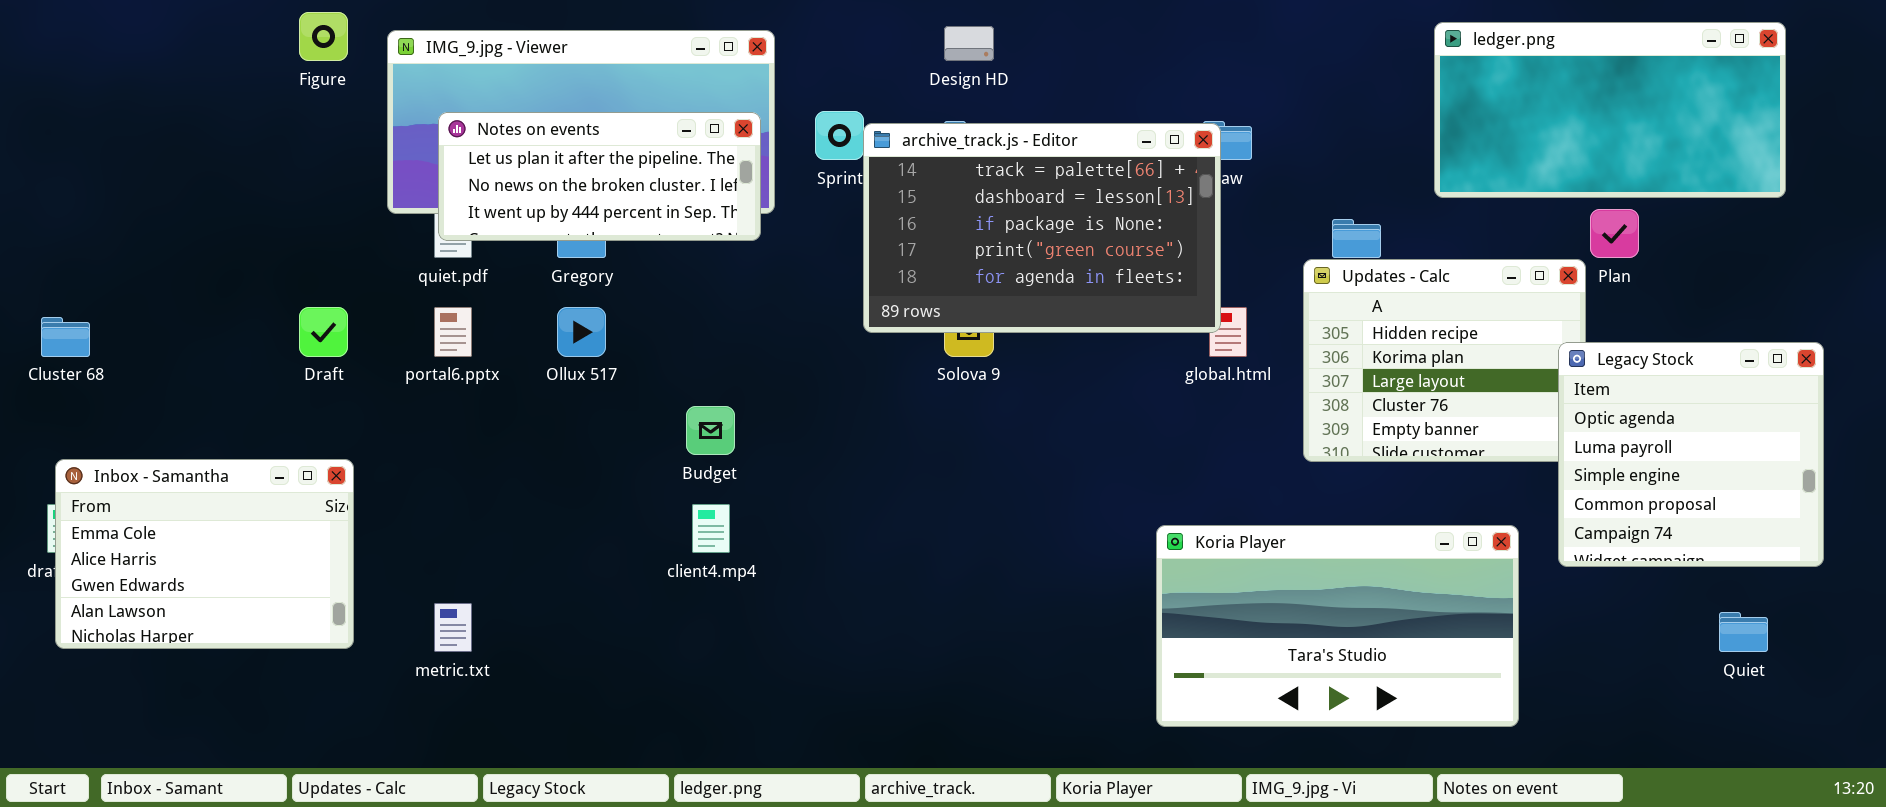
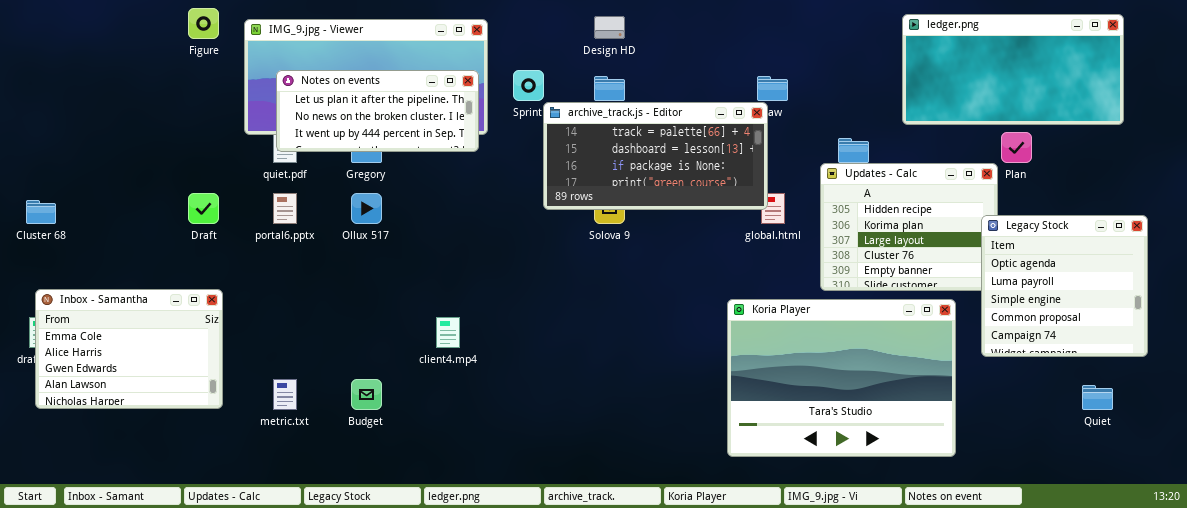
archive_track.js - Editor: [863,123,1221,333] -> [543,102,768,210], resized
Budget: [686,406,735,455] -> [351,379,382,410], moved
Koria Player: [1156,525,1519,727] -> [727,299,956,457], resized

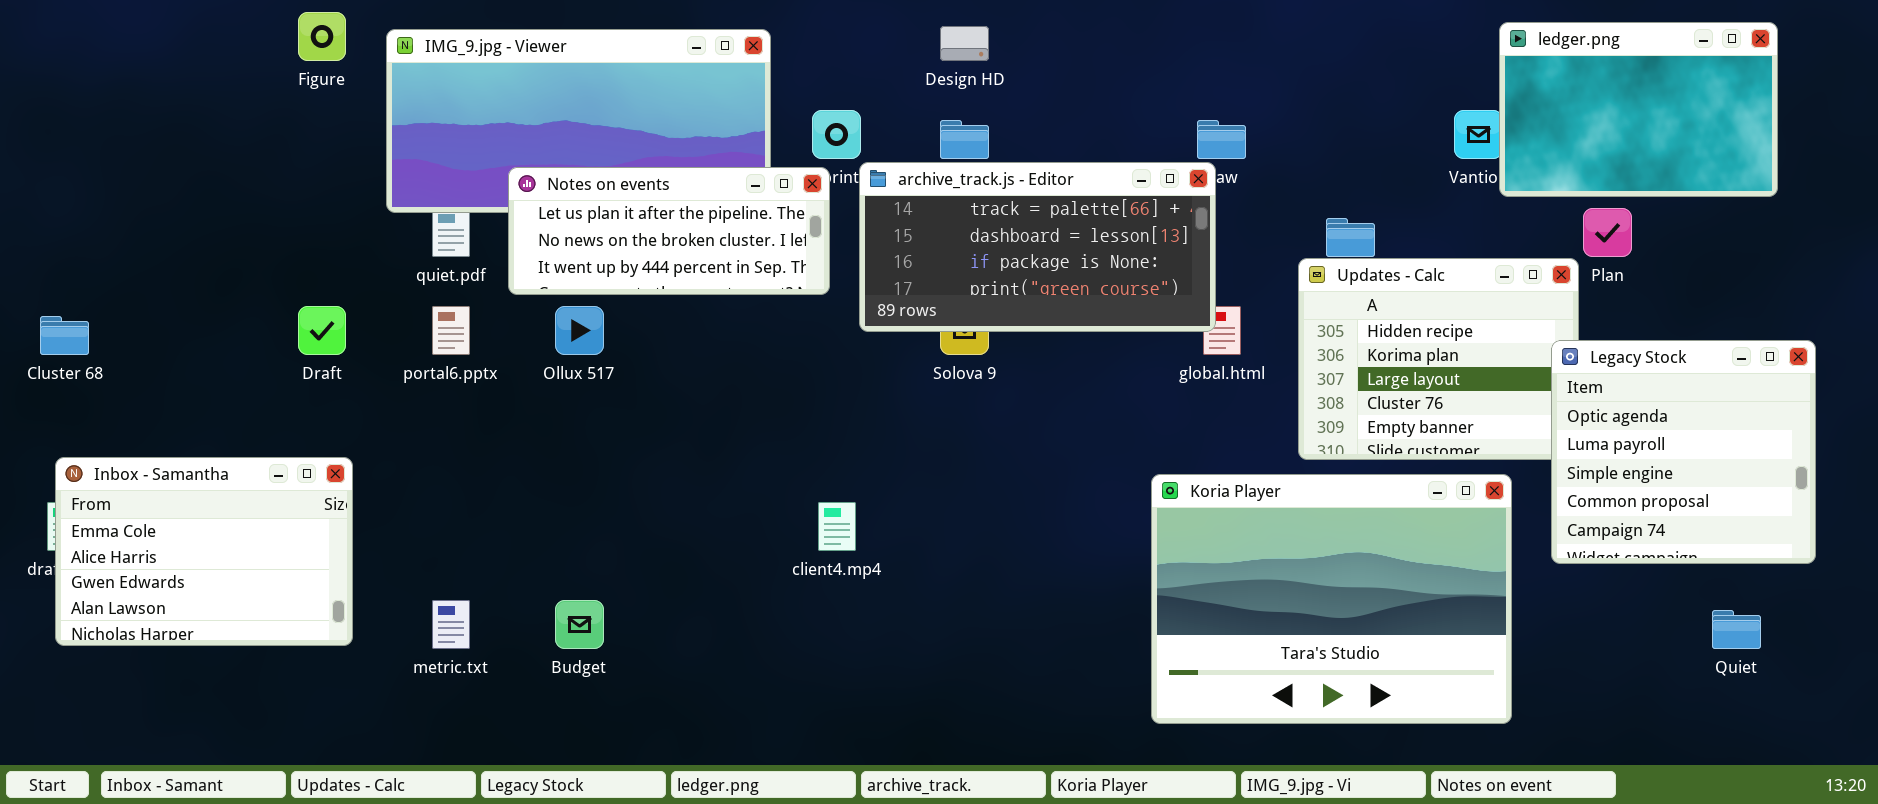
ledger.png: [902,14,1124,125] -> [1499,22,1778,197], resized
Notes on events: [276,70,479,152] -> [508,167,830,295], moved
client4.mp4: [436,317,460,348] -> [818,502,856,551], moved

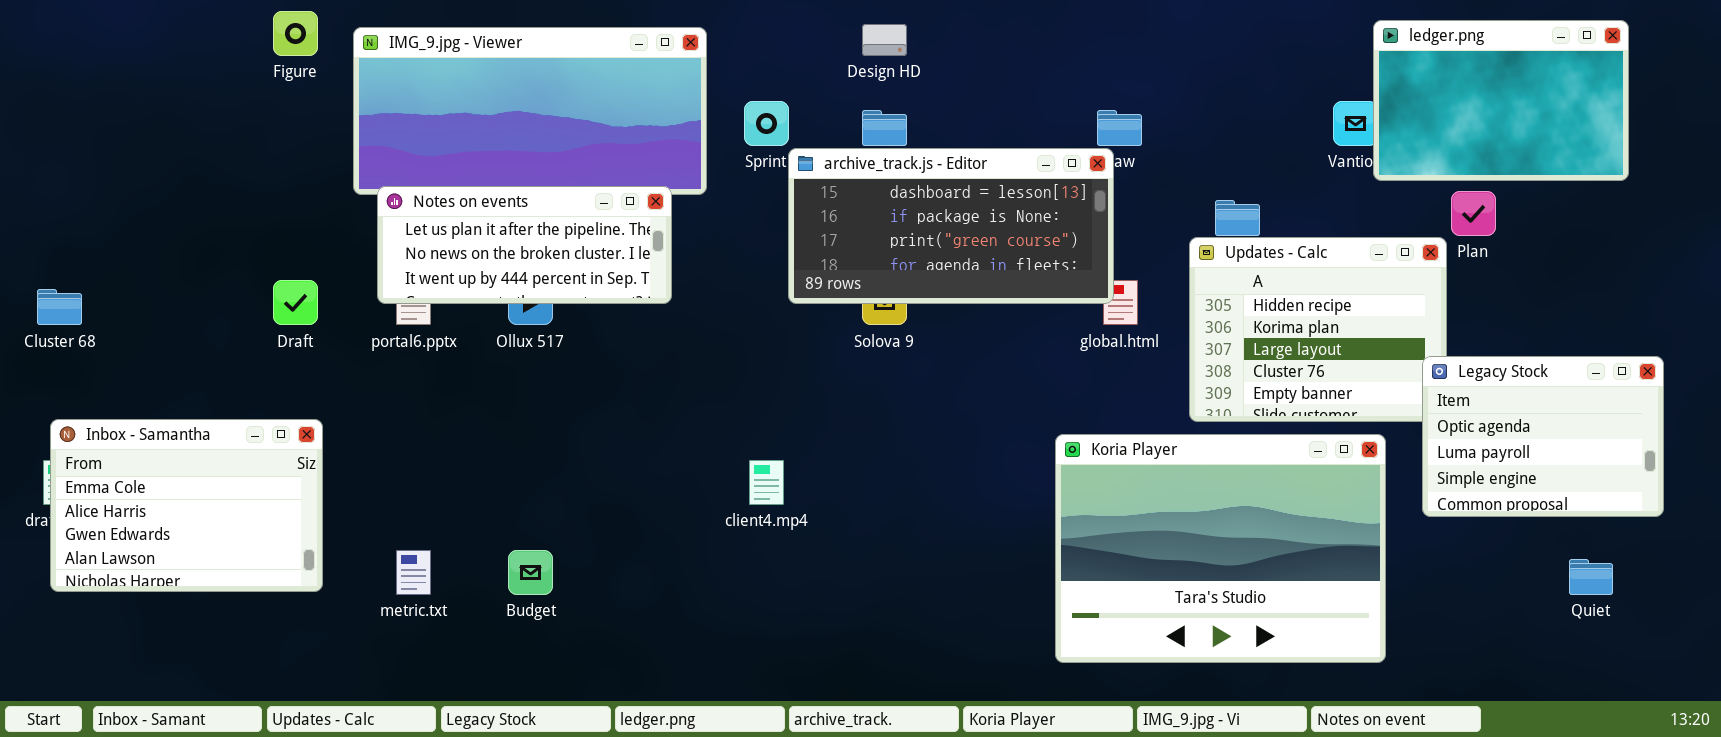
archive_track.js - Editor: [859,162,1216,332] -> [788,148,1114,304], scrolled down 1 row
Notes on events: [508,167,830,295] -> [377,186,672,304], moved
Legacy Stock: [1551,340,1816,564] -> [1422,356,1664,517], resized

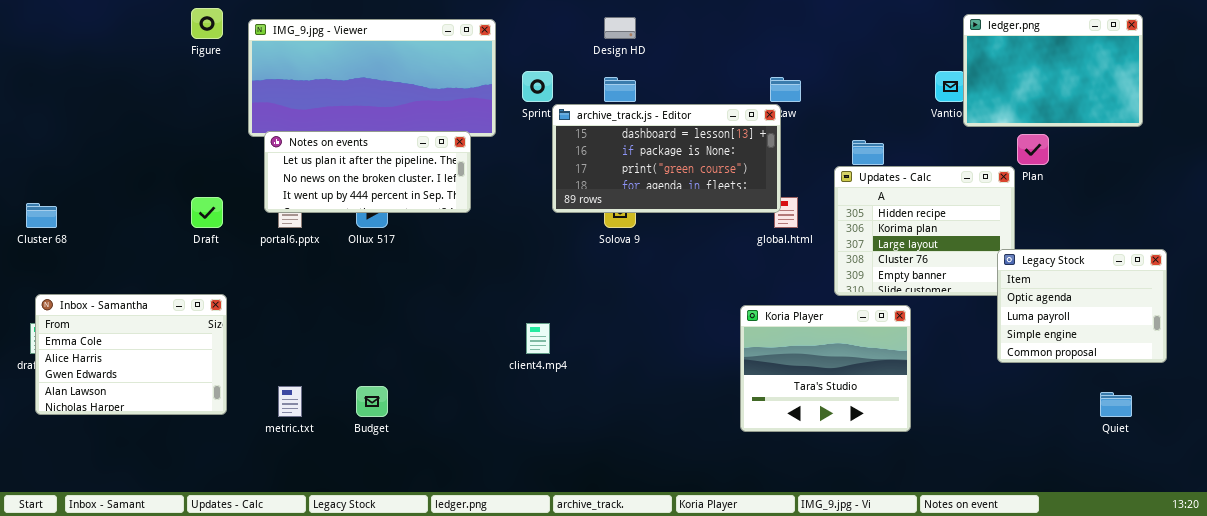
Koria Player: [1055,434,1386,663] -> [740,305,911,432], resized

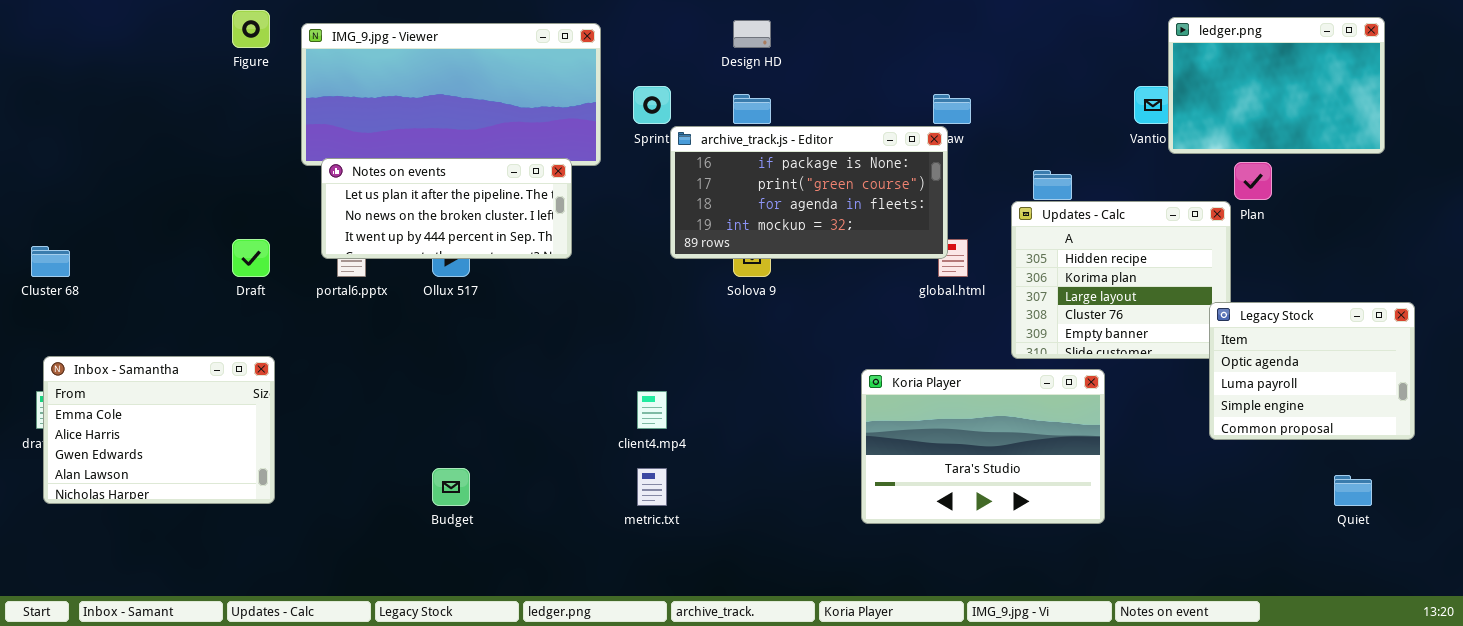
archive_track.js - Editor: [552,104,781,213] -> [670,126,948,259], scrolled down 1 row
Koria Player: [740,305,911,432] -> [861,369,1105,524], resized
metric.txt: [278,386,302,417] -> [637,468,667,506], moved

